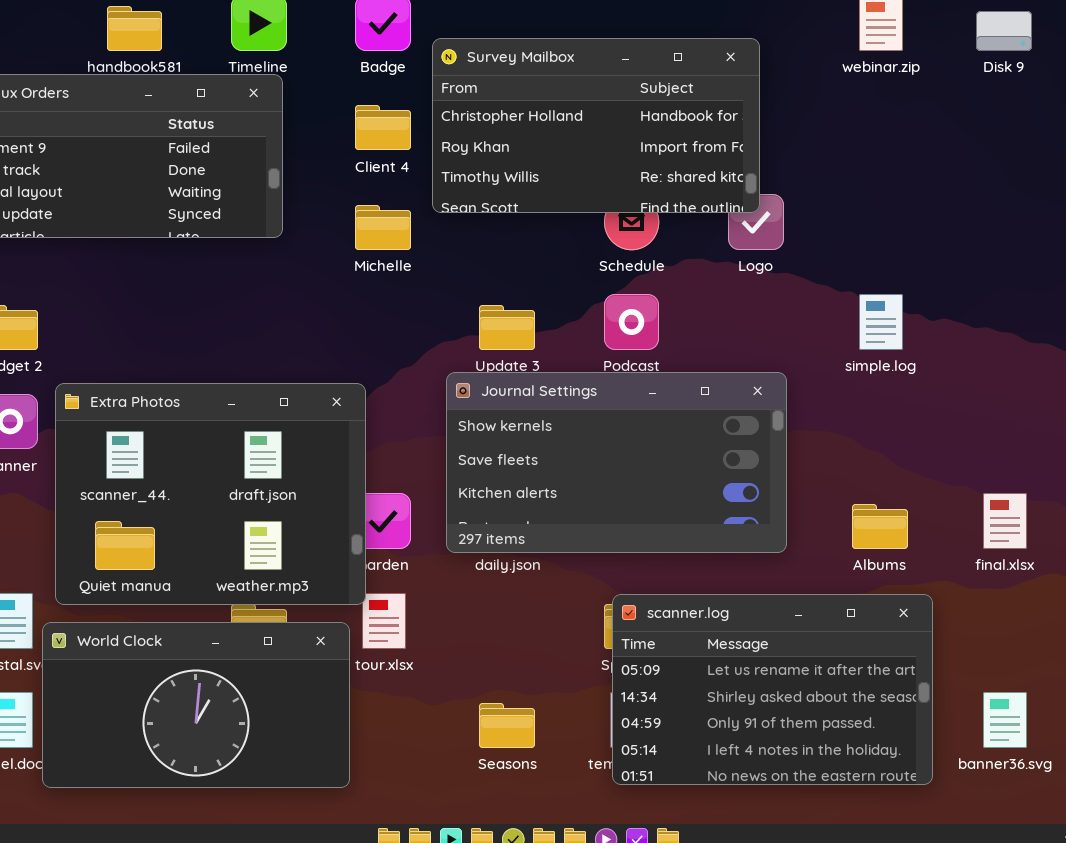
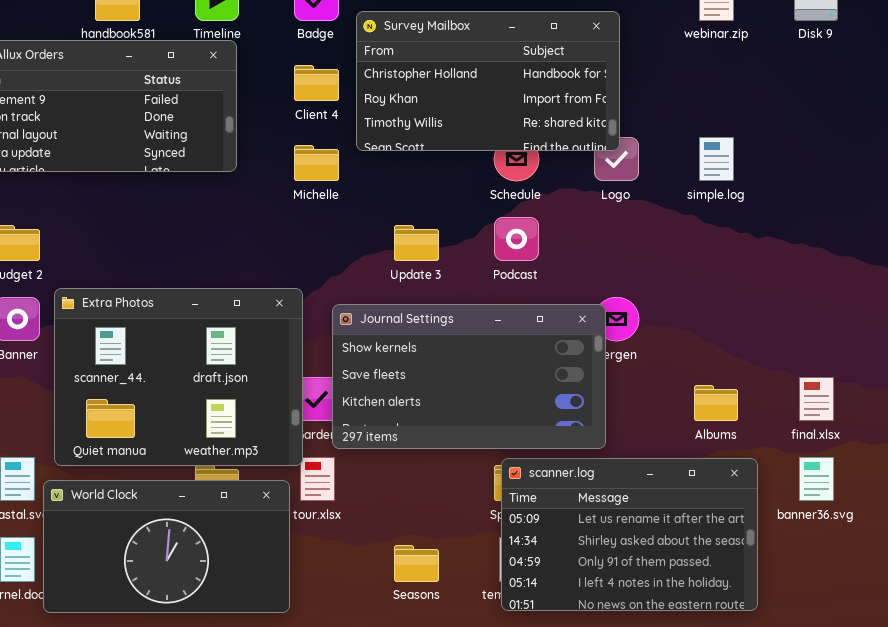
simple.log: [859,294,903,350] -> [699,137,734,181], moved
Journal Settings: [446,372,787,553] -> [332,304,606,449], moved
banner36.svg: [983,692,1027,748] -> [799,457,834,501], moved

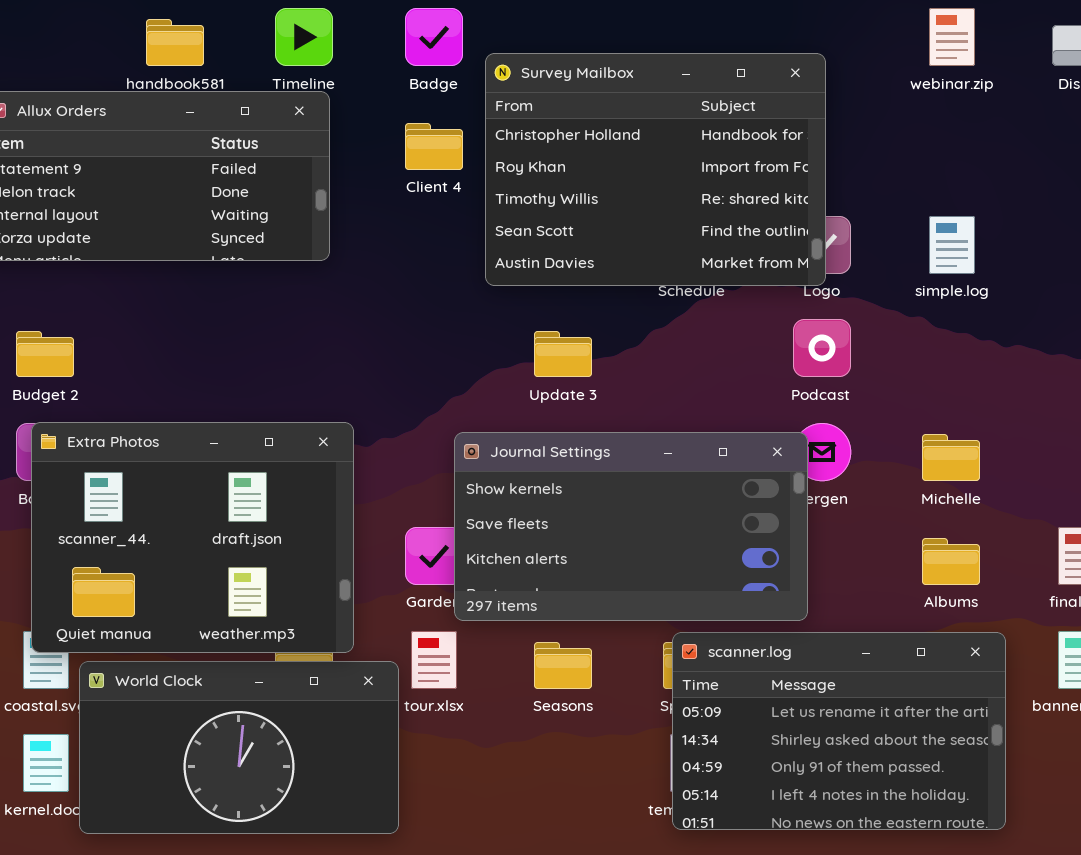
Survey Mailbox: [356,11,620,151] -> [485,53,826,286], resized
Michelle: [294,145,339,181] -> [922,434,980,481], moved
Podcast: [494,217,539,261] -> [793,319,851,377], moved
Extra Photos: [54,288,303,466] -> [31,422,354,653], moved
Seasons: [394,545,439,582] -> [534,642,592,689], moved

